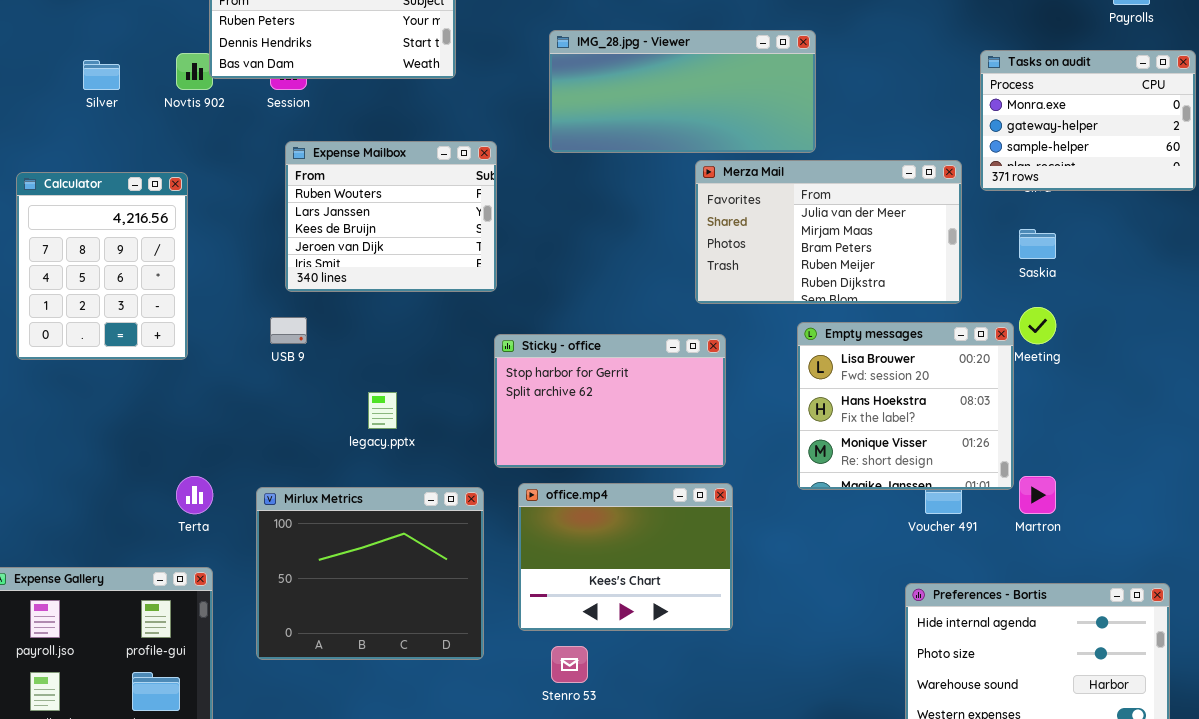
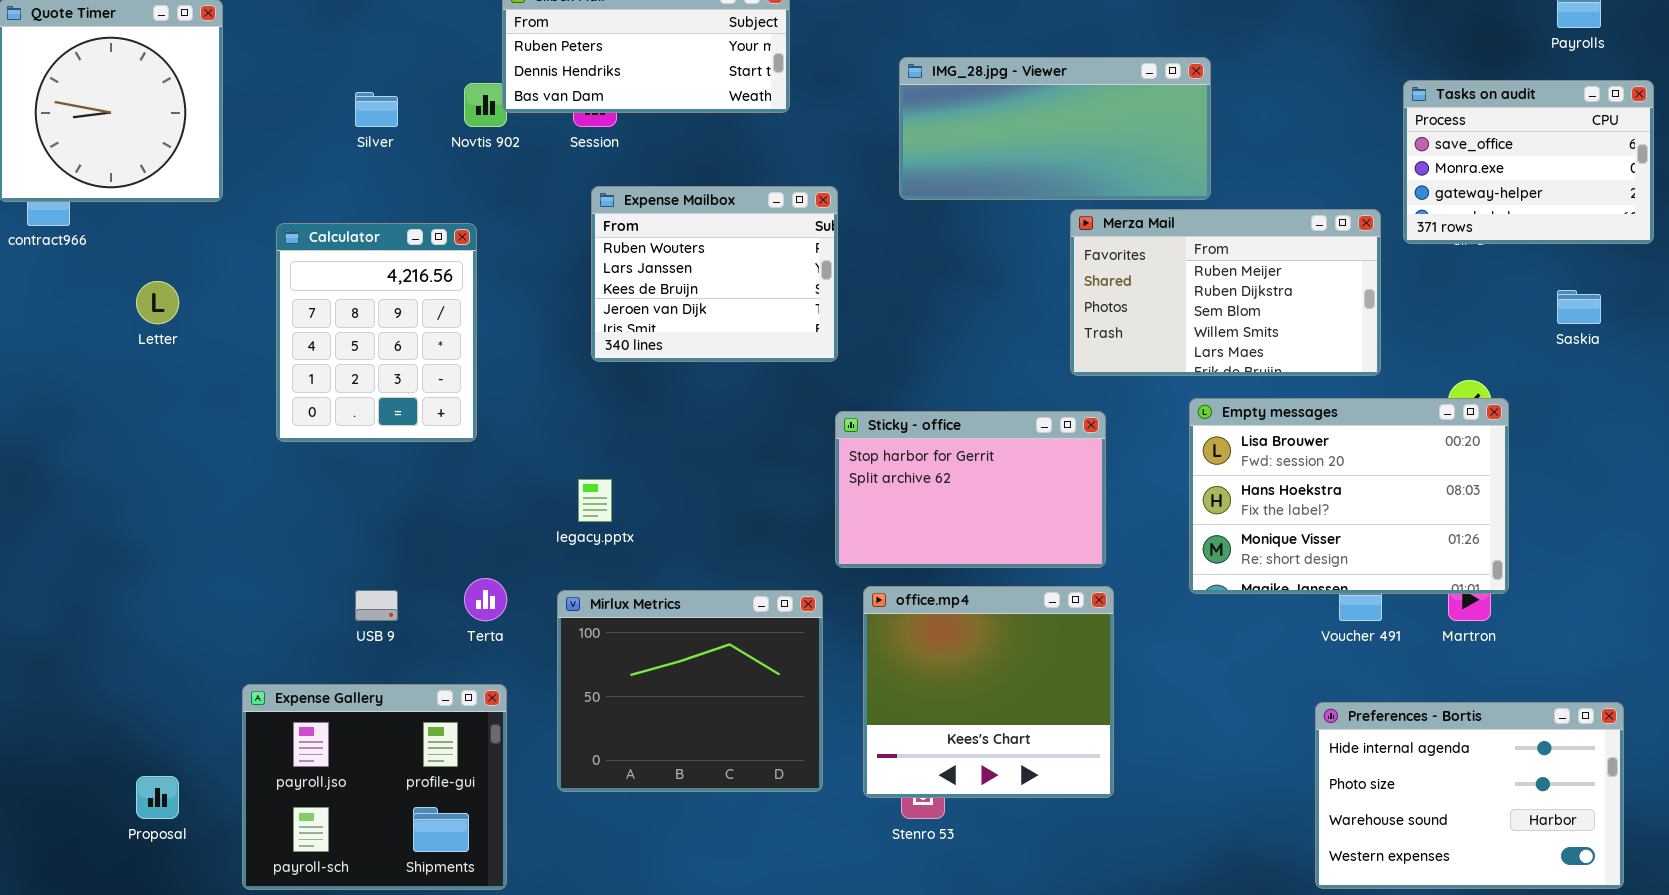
Tasks on audit: [980,50,1196,191] -> [1403,80,1654,244], scrolled up 1 row
Merza Mail: [695,160,962,304] -> [1070,209,1381,376], scrolled down 3 rows
Saskia: [1019,229,1056,259] -> [1557,290,1601,324], moved
USB 9: [270,317,307,344] -> [355,590,398,621], moved
Empty messages: [797,322,1014,490] -> [1189,398,1509,594], resized
legacy.pptx: [368,392,397,429] -> [578,479,612,522], moved
office.mp4: [518,483,733,631] -> [863,586,1114,798], resized

